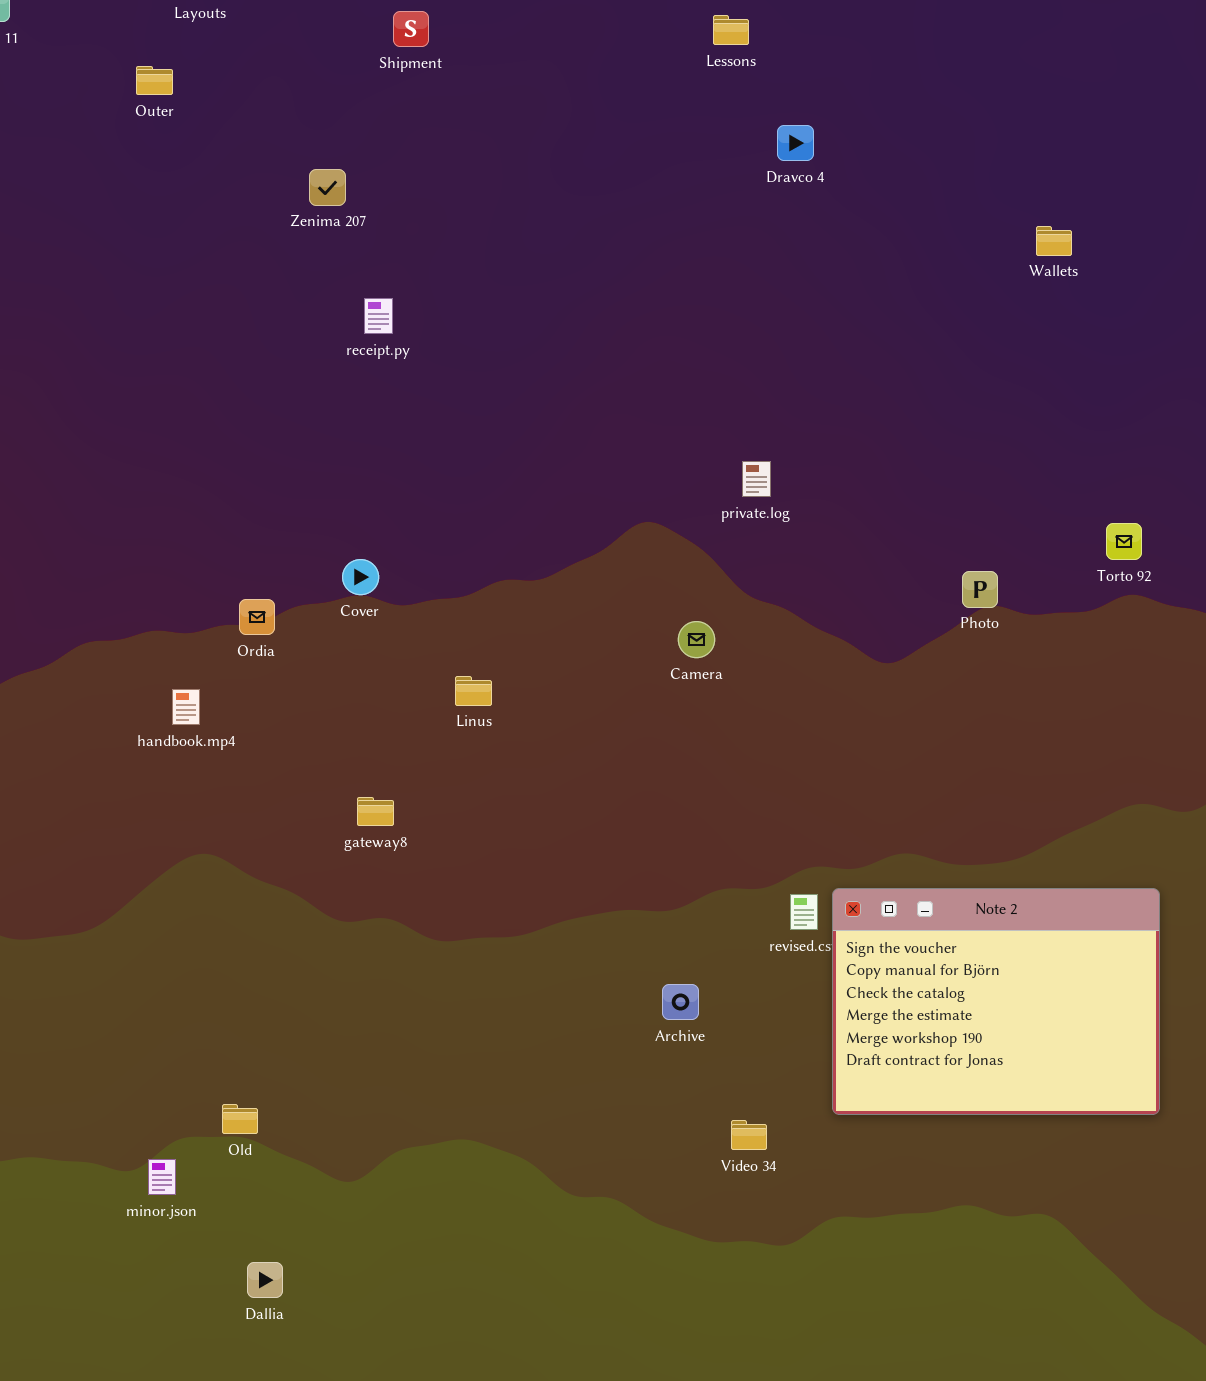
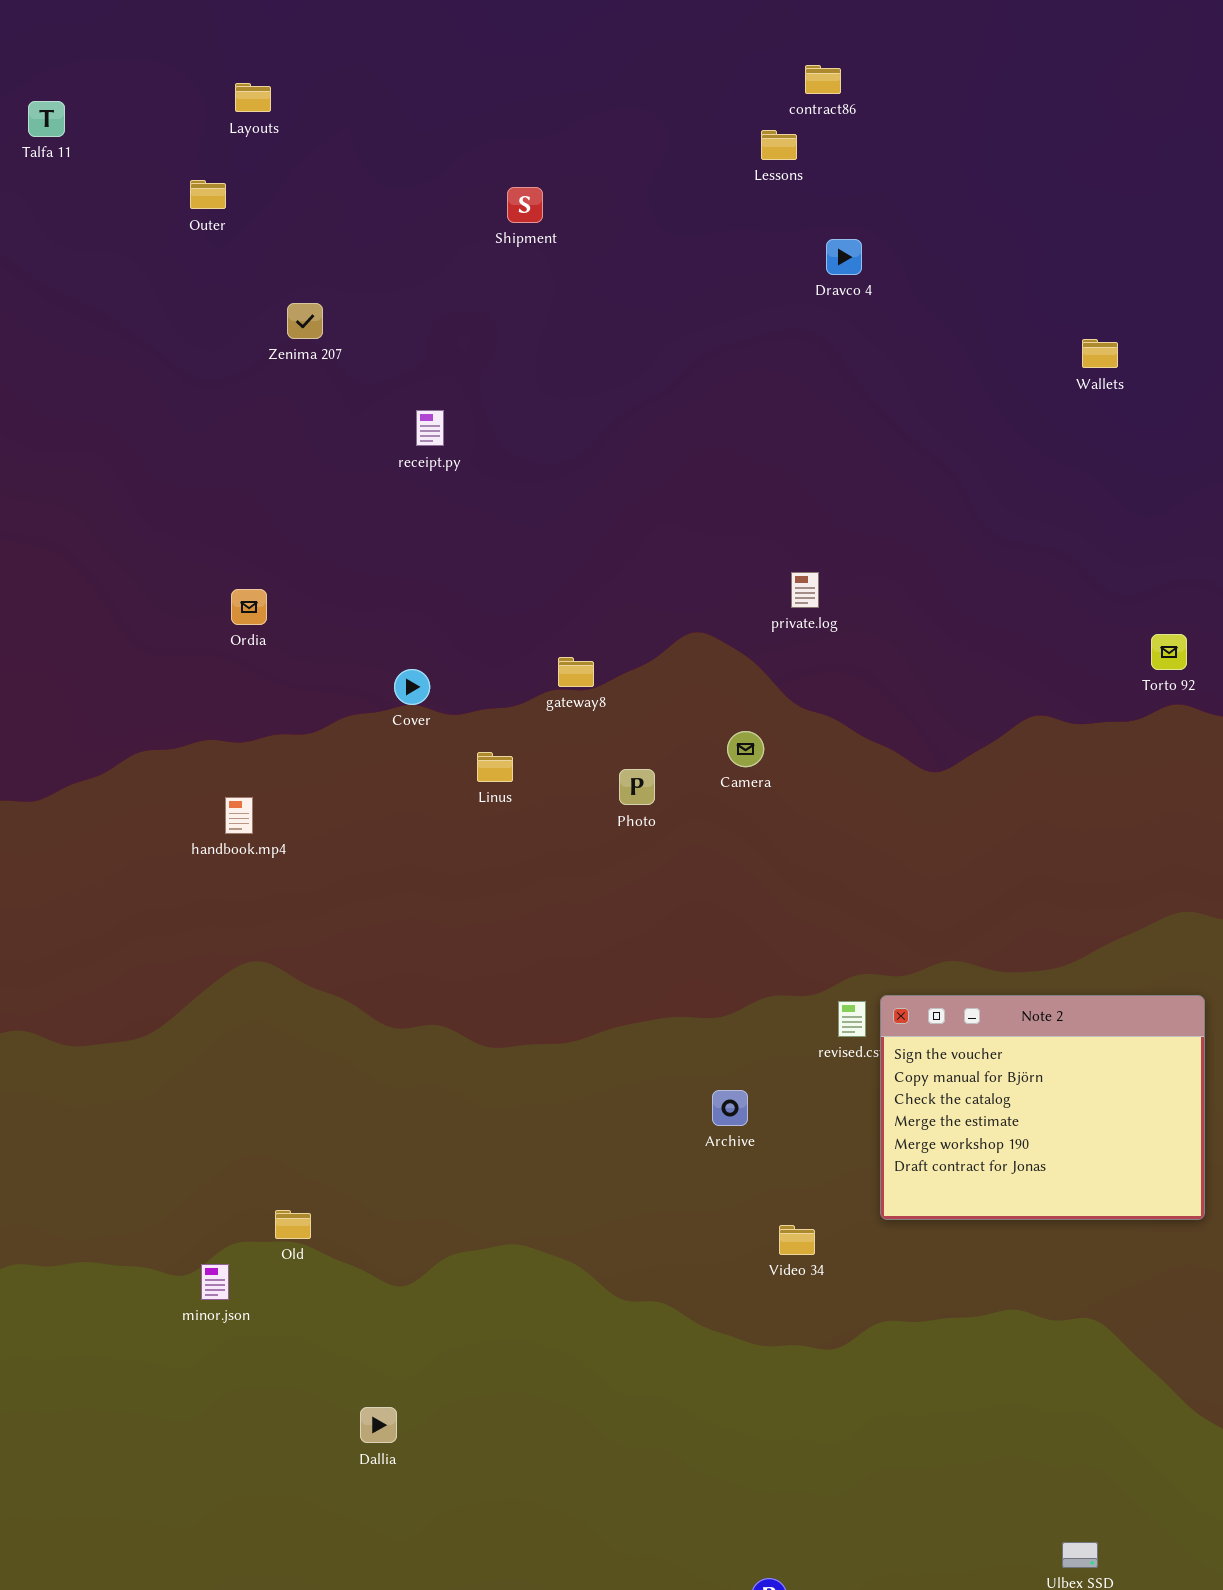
Shipment: [393,11,429,47] -> [507,187,543,223], moved
Zenima 207: [309,169,346,206] -> [287,303,323,339], moved
Photo: [962,571,998,608] -> [619,769,655,805], moved
Ordia: [239,599,275,635] -> [231,589,267,625], moved
Linus: [455,676,492,706] -> [477,752,513,782], moved
gateway8: [357,797,394,826] -> [558,657,594,687], moved
Dallia: [247,1262,283,1298] -> [360,1407,397,1443], moved

